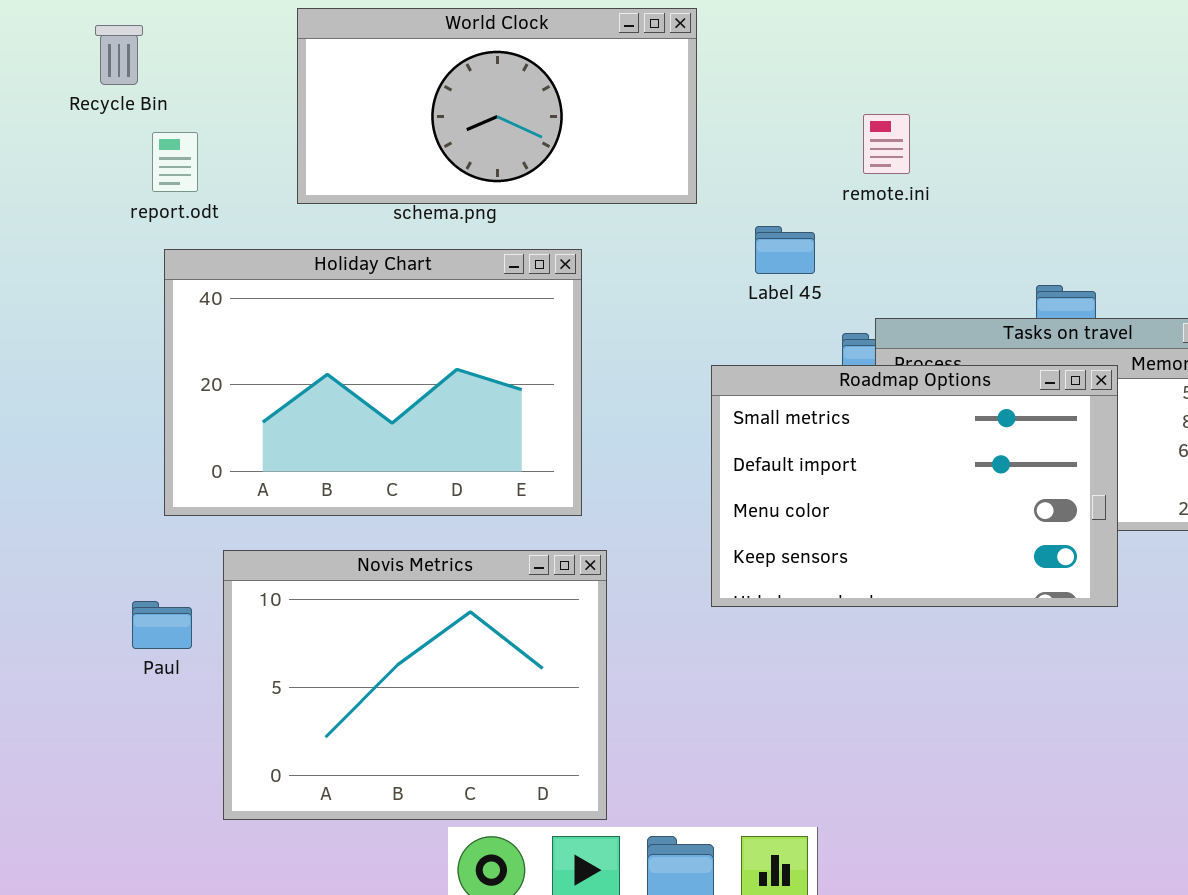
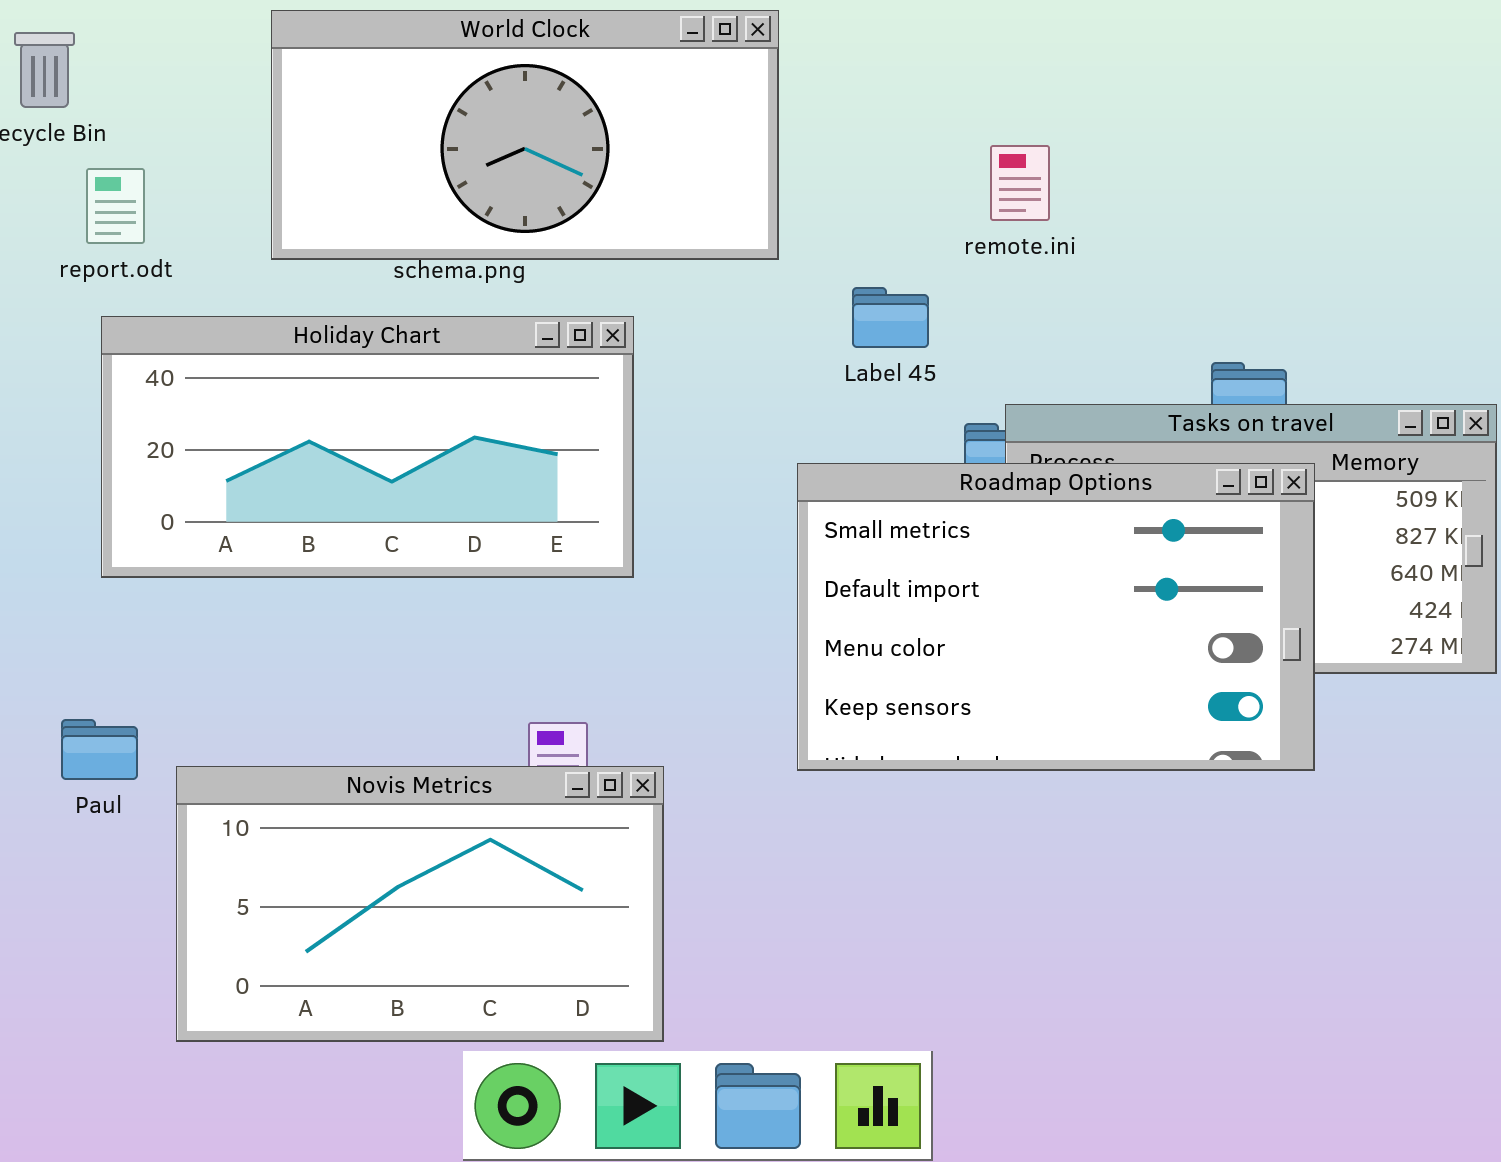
Holiday Chart: [164,249,582,516] -> [101,316,634,578], resized
Novis Metrics: [223,550,607,820] -> [176,766,664,1042], resized
Paul: [132,601,192,649] -> [61,719,138,780], moved

